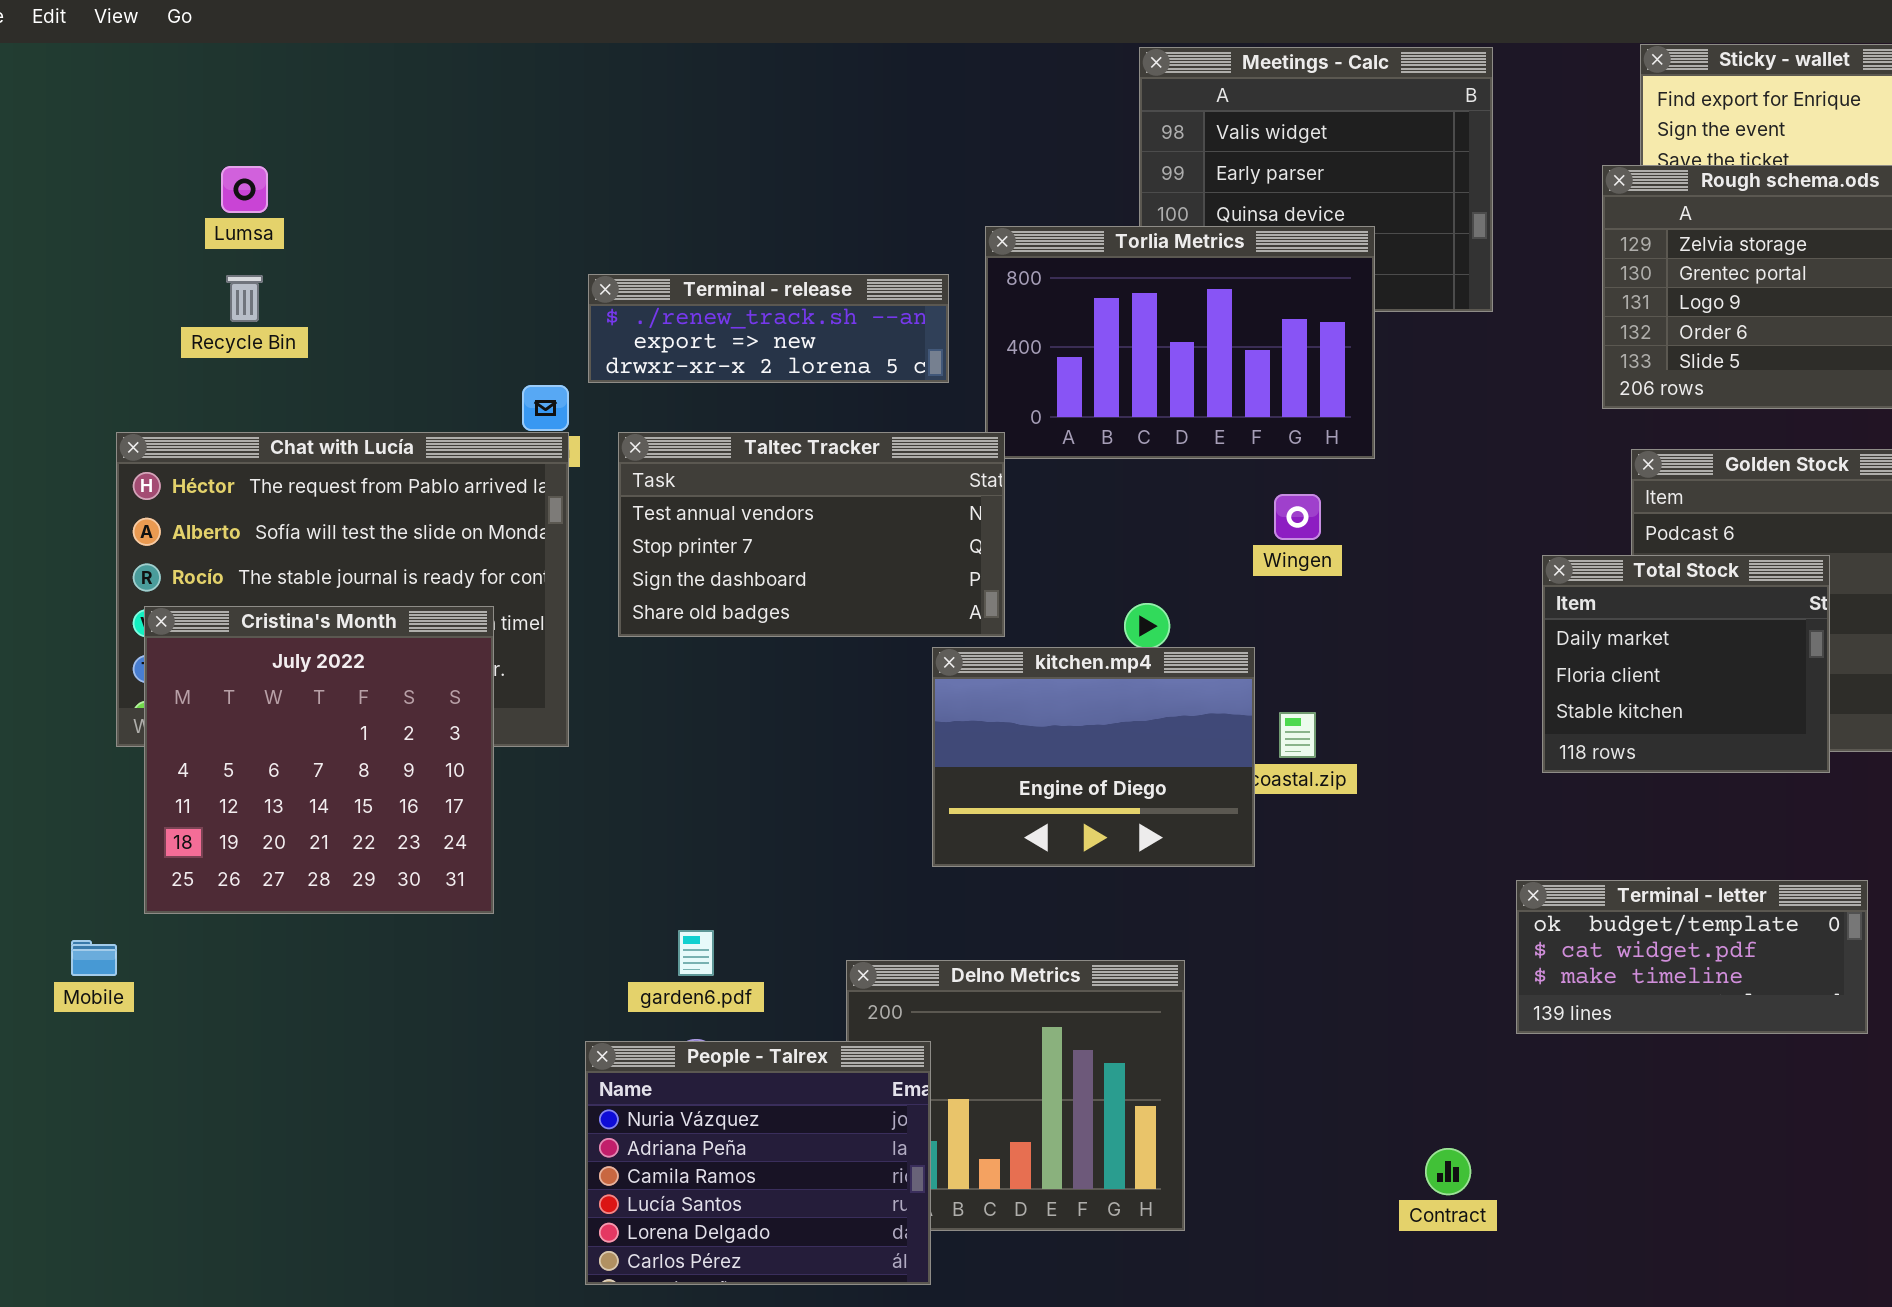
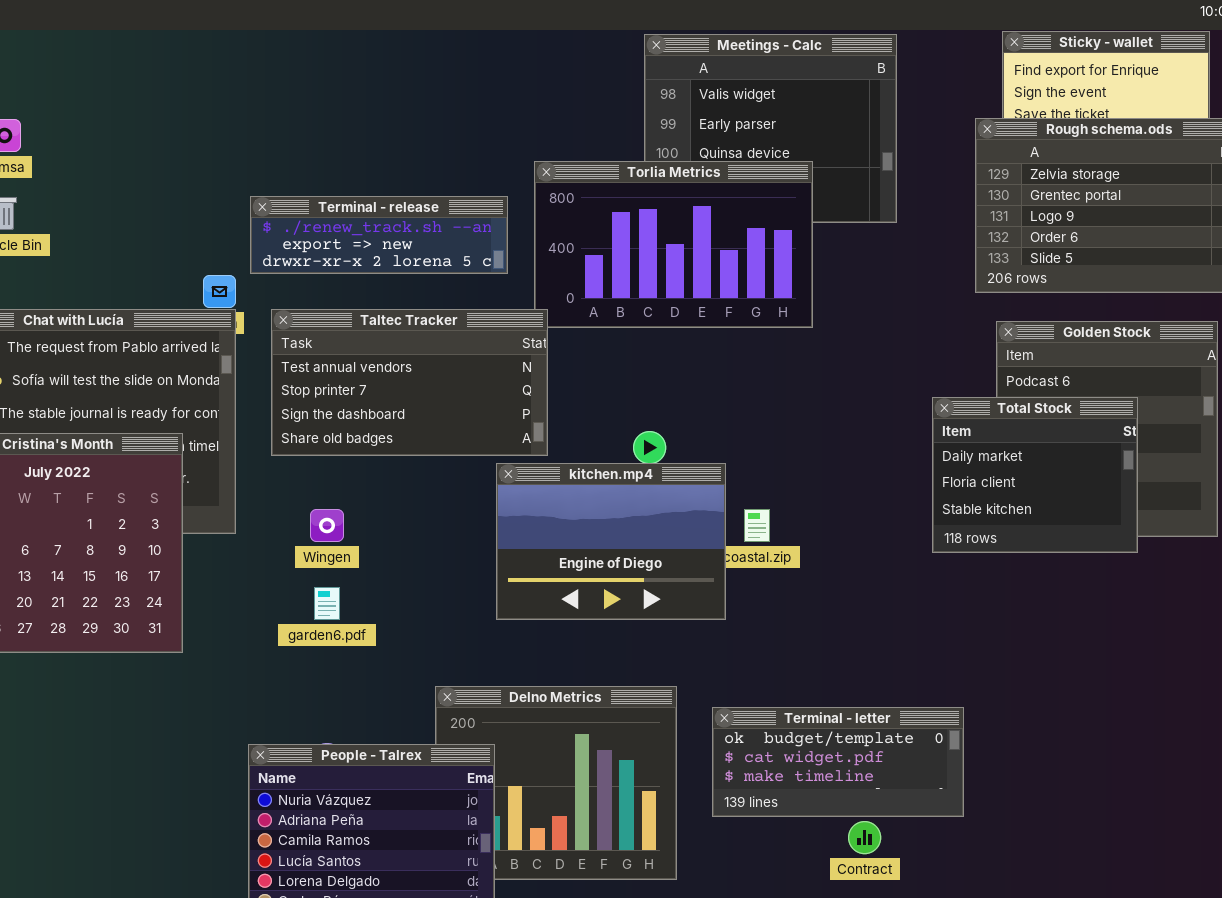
Wingen: [1274,494,1321,540] -> [310,509,344,542], moved
Terminal - letter: [1516,880,1868,1034] -> [712,707,964,817], moved
garden6.pdf: [678,930,714,976] -> [314,587,340,620], moved

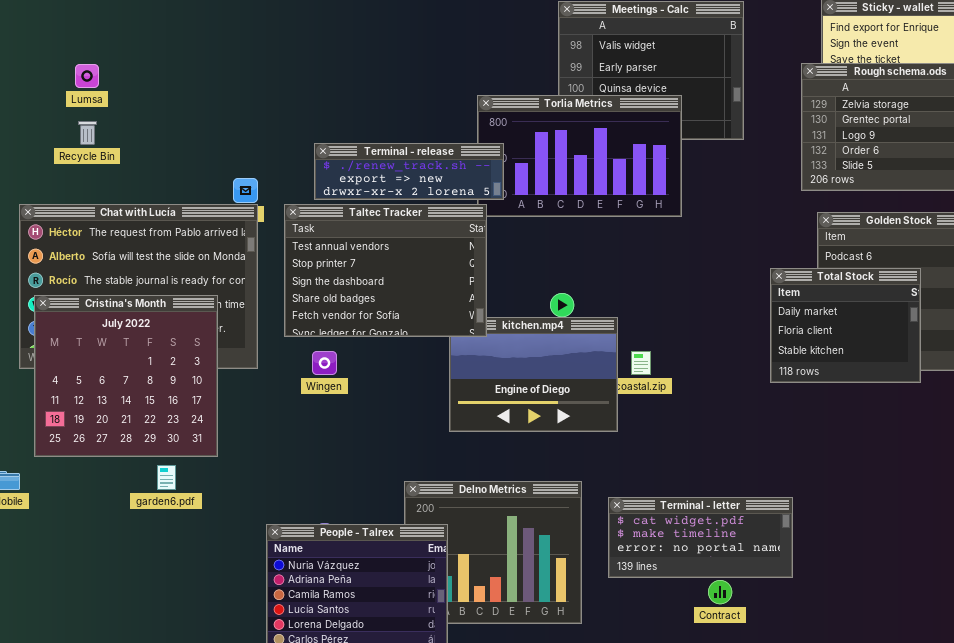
Terminal - release: [250,196,508,274] -> [314,143,504,200], moved
Taltec Tracker: [271,309,548,456] -> [284,204,487,337], resized
garden6.pdf: [314,587,340,620] -> [157,465,176,490], moved
Terminal - letter: [712,707,964,817] -> [608,497,793,578], scrolled down 1 row

